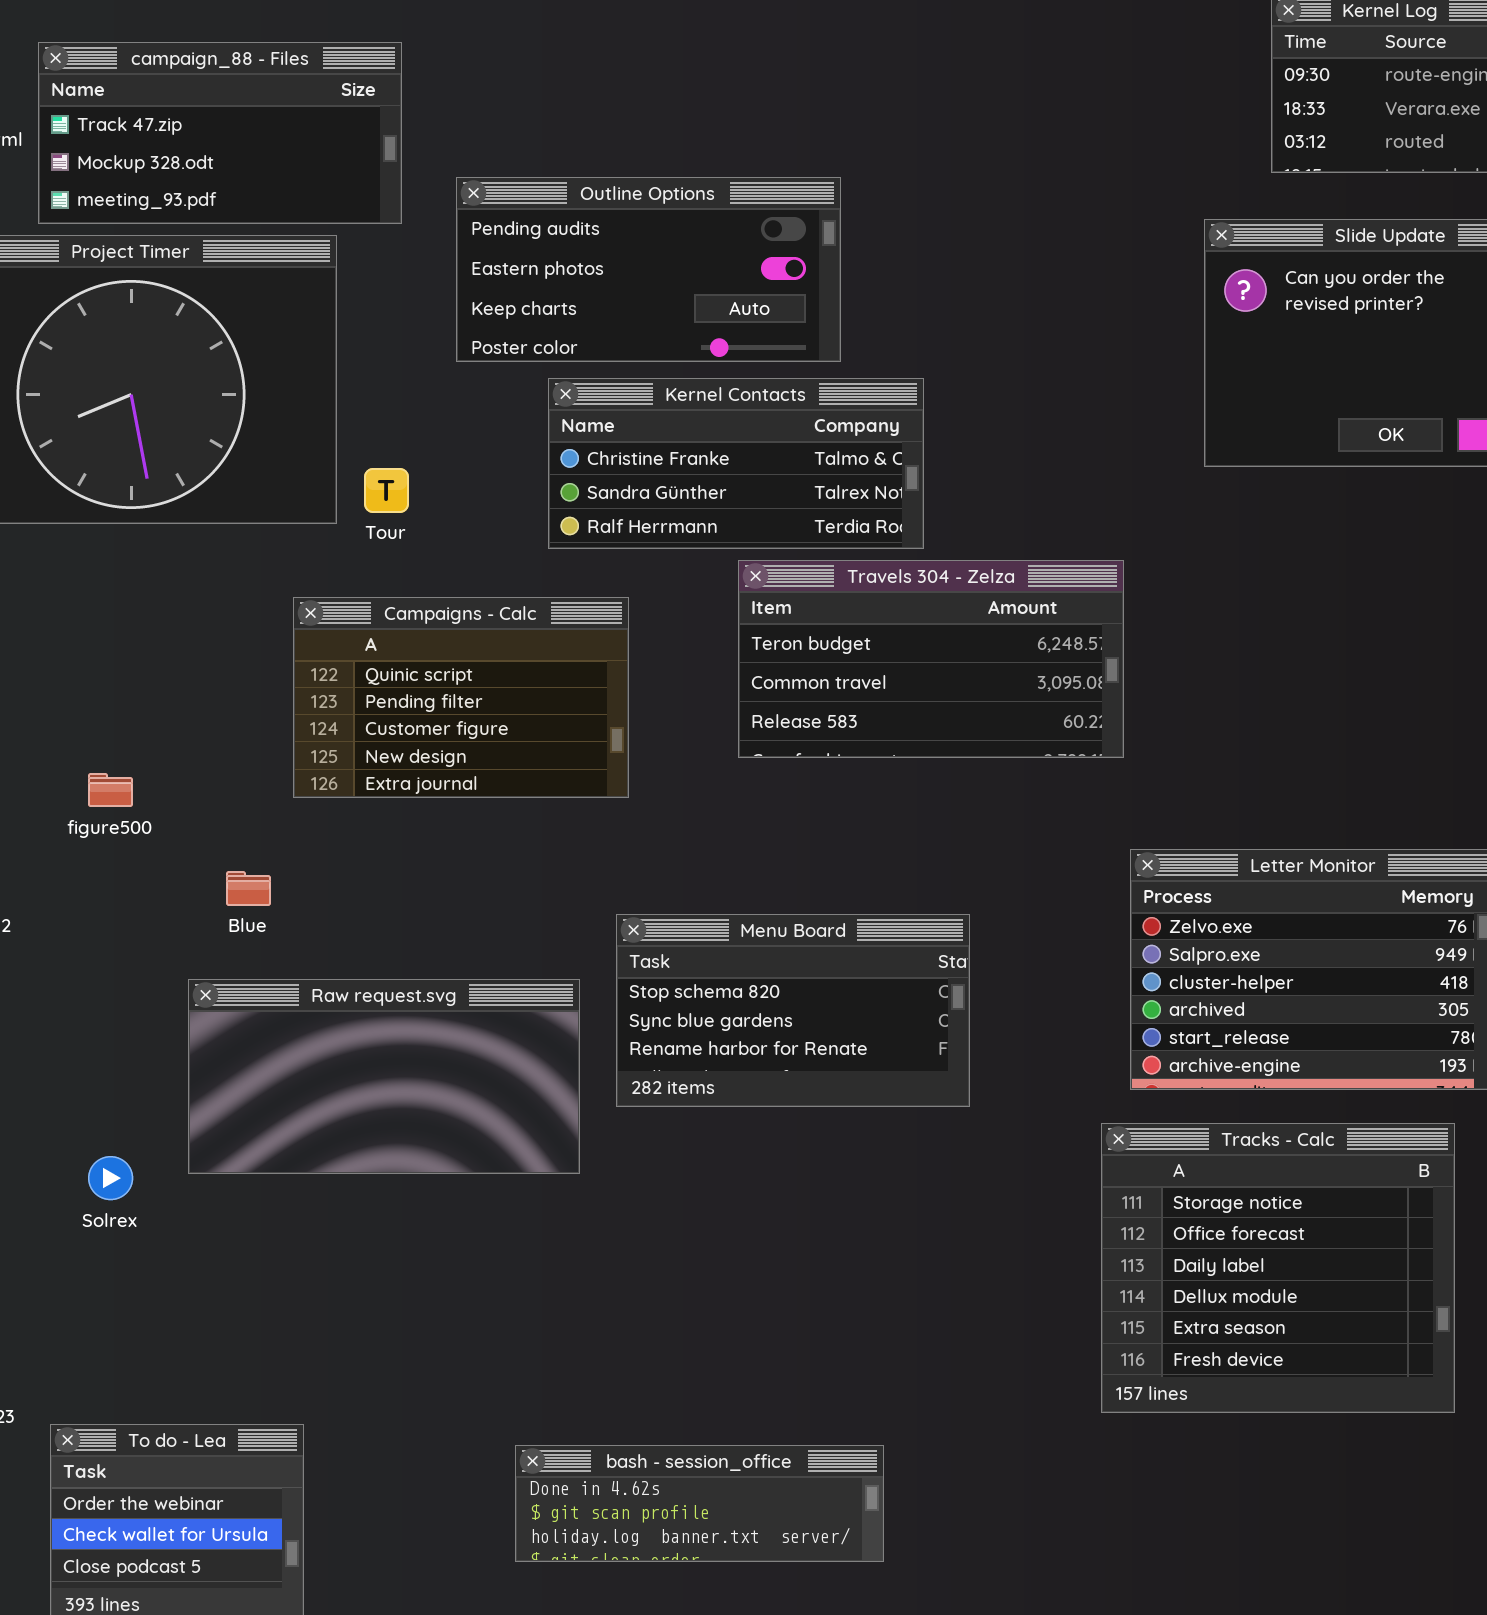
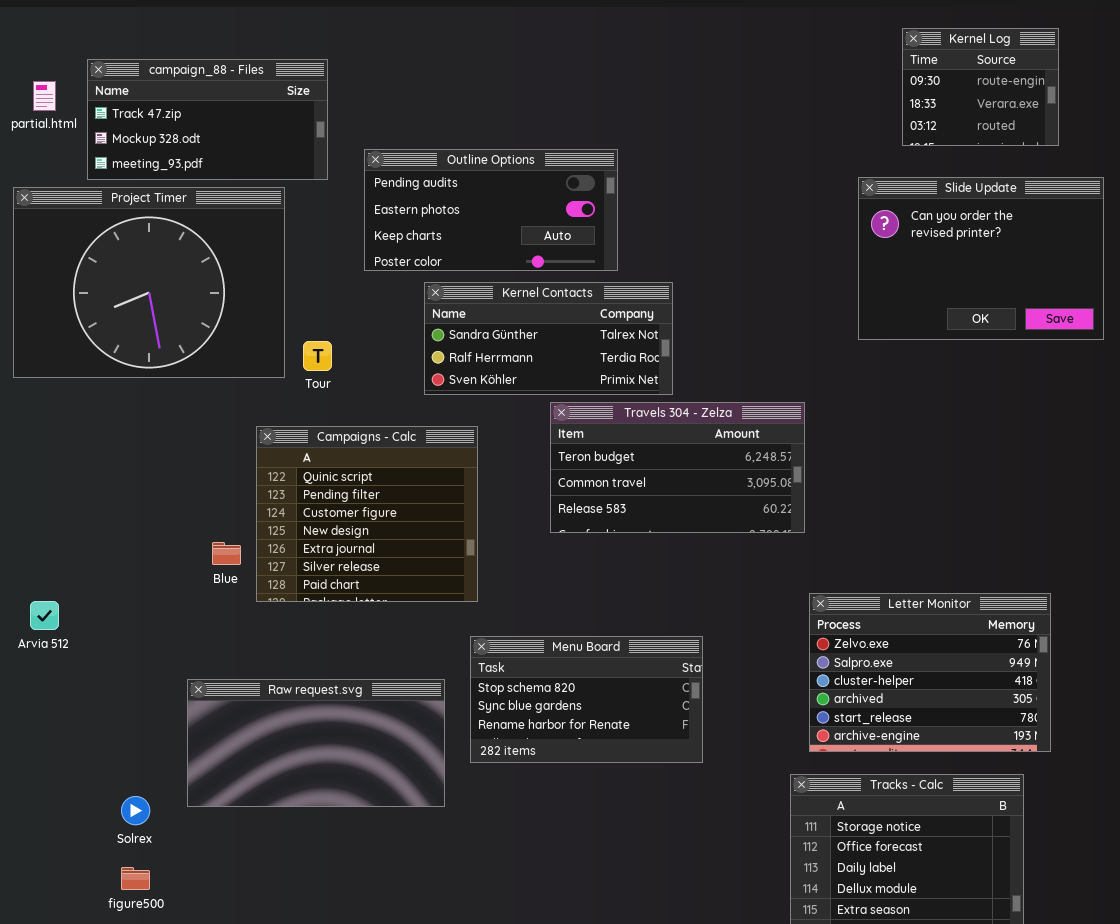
Kernel Contacts: [548,378,924,549] -> [424,282,673,395], scrolled down 1 row
Campaigns - Calc: [293,597,629,798] -> [256,426,478,602], resized
figure500: [88,773,133,807] -> [121,867,150,890], moved
Blue: [226,871,271,906] -> [212,542,241,565], moved

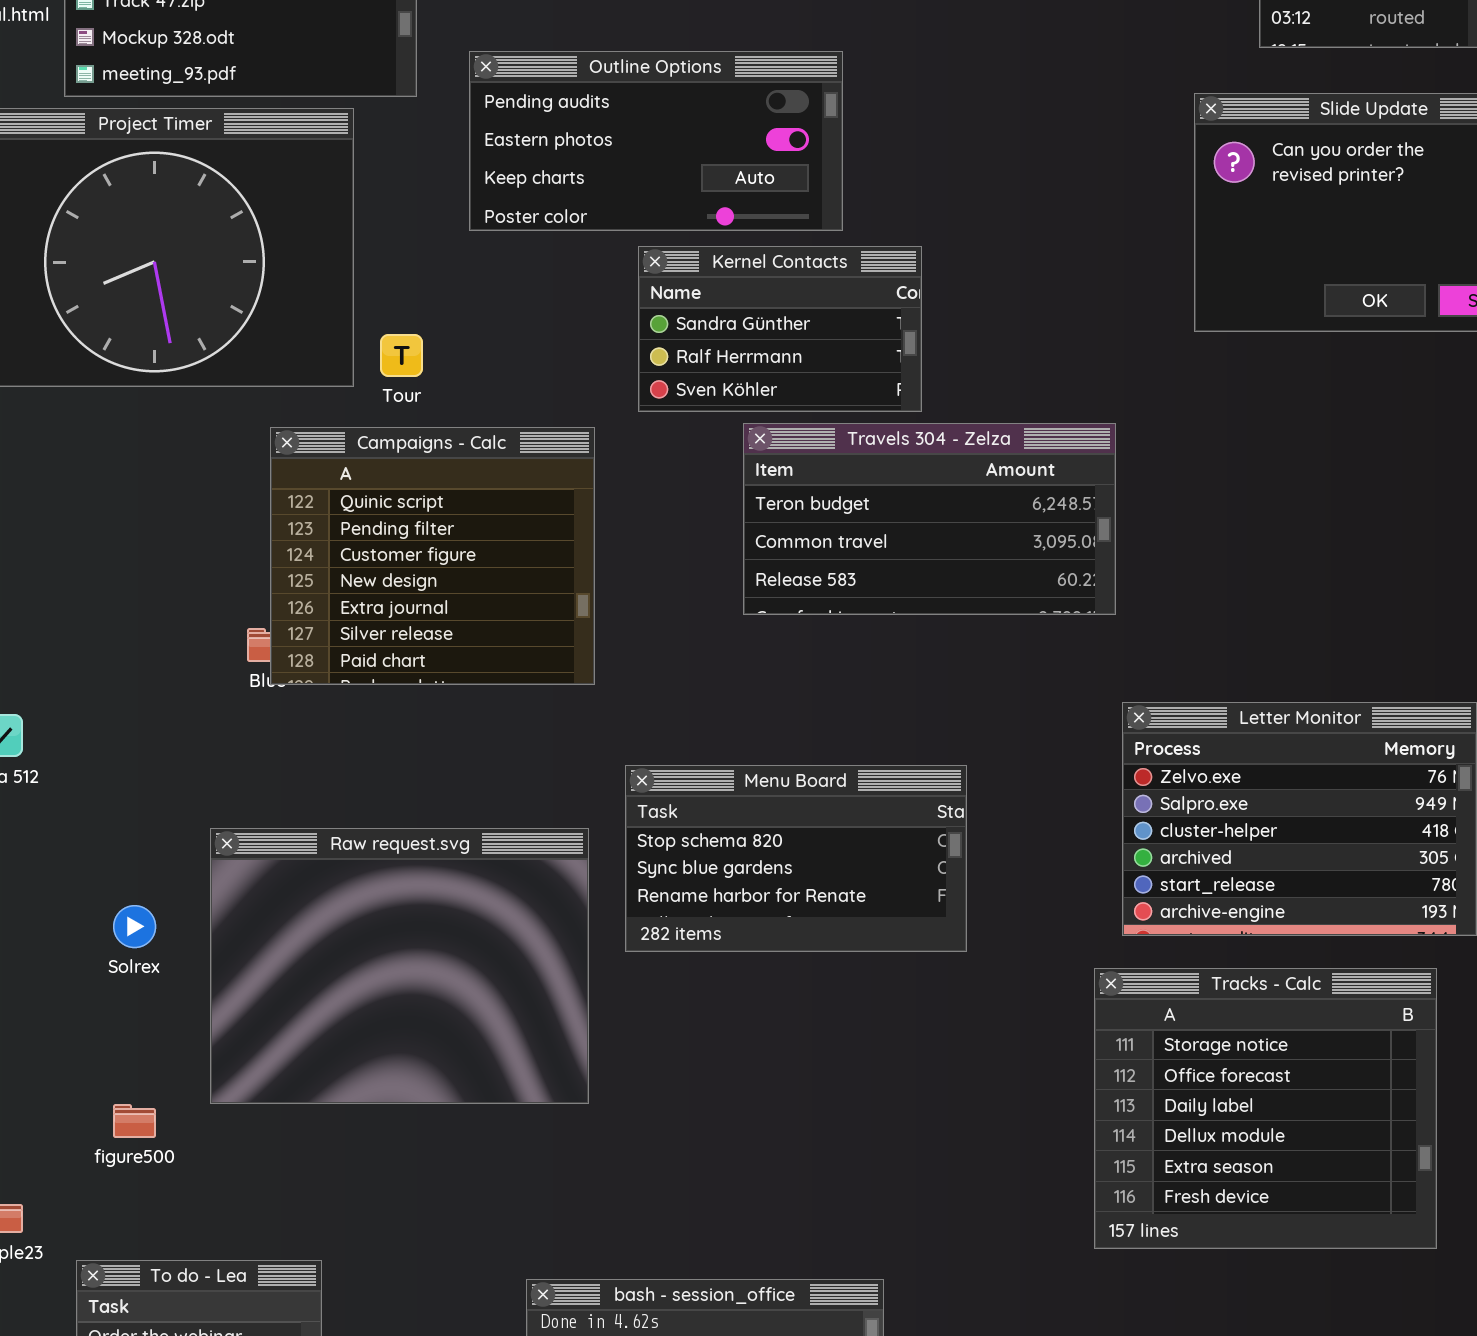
Kernel Contacts: [424,282,673,395] -> [638,246,922,412], resized
Campaigns - Calc: [256,426,478,602] -> [270,427,595,685], moved
Raw request.svg: [187,679,445,807] -> [210,828,589,1104], resized
Solrex: [121,796,150,825] -> [113,905,156,948], moved

